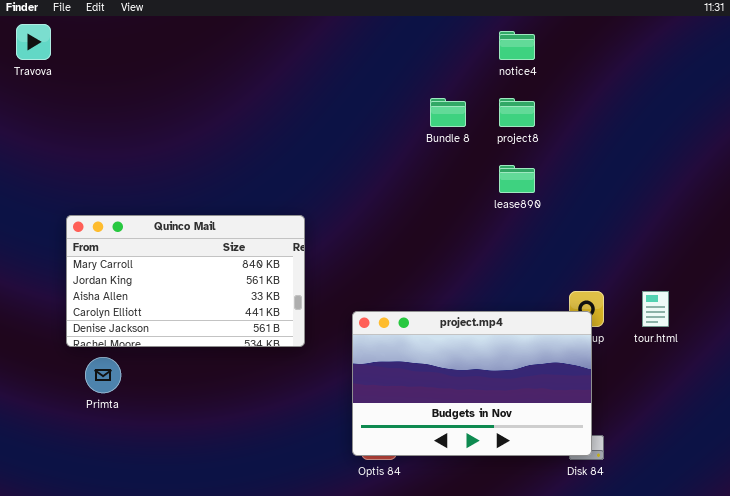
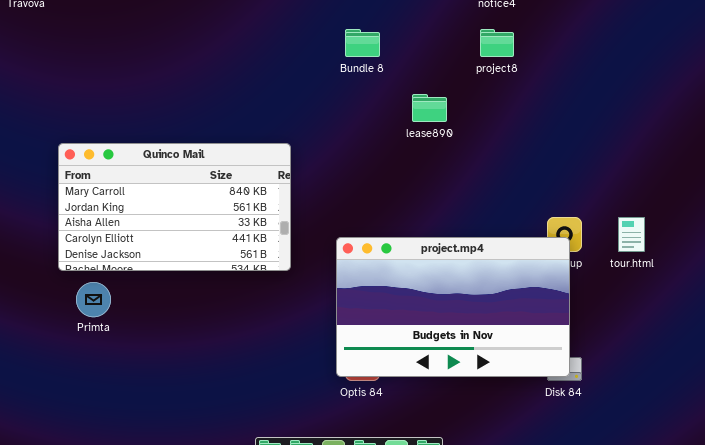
Bundle 8: [430,98,466,127] -> [345,29,380,57], moved
lease890: [499,165,535,193] -> [412,94,447,122], moved

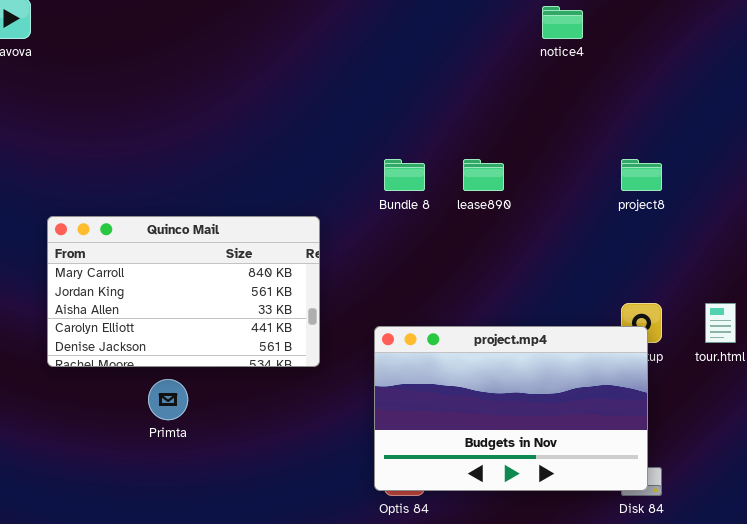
Bundle 8: [345,29,380,57] -> [384,159,425,191], moved
project8: [480,29,514,57] -> [621,159,662,191], moved
Primta: [76,282,111,317] -> [148,379,188,420], moved

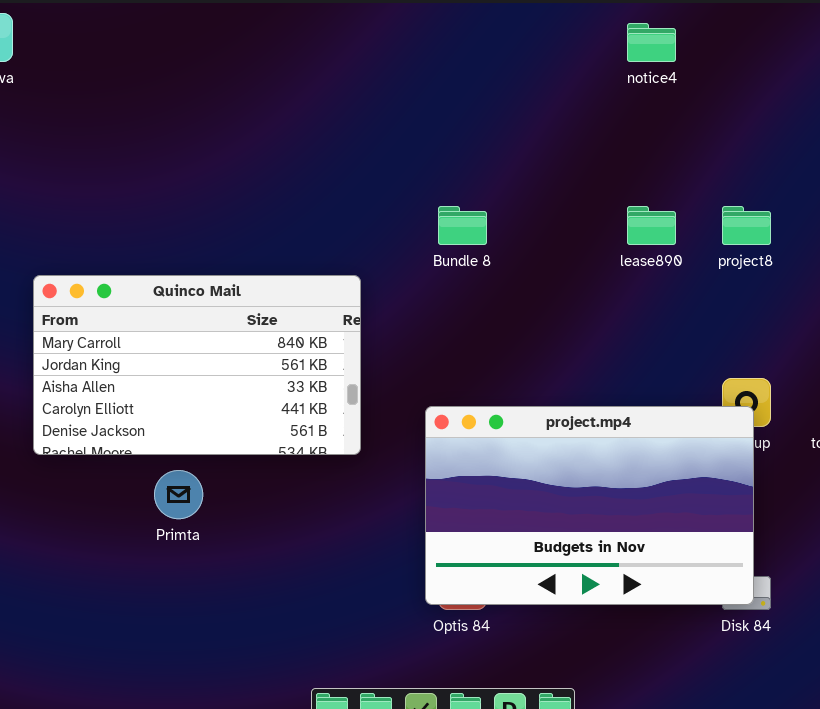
lease890: [463,159,504,191] -> [627,206,676,245], moved

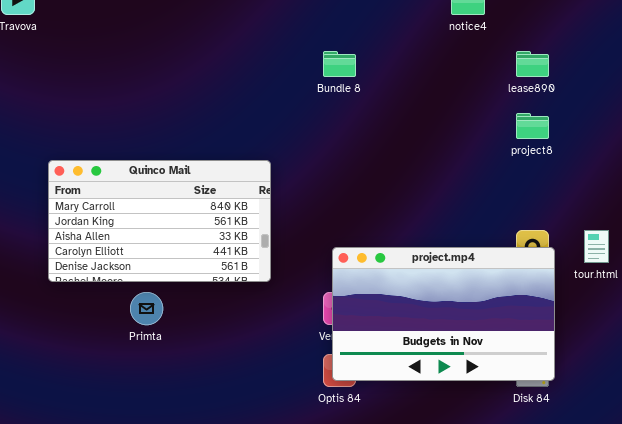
Bundle 8: [438,206,487,245] -> [323,51,356,77], moved
lease890: [627,206,676,245] -> [516,51,549,77], moved
project.mp4: [425,406,754,605] -> [332,247,555,381], moved

